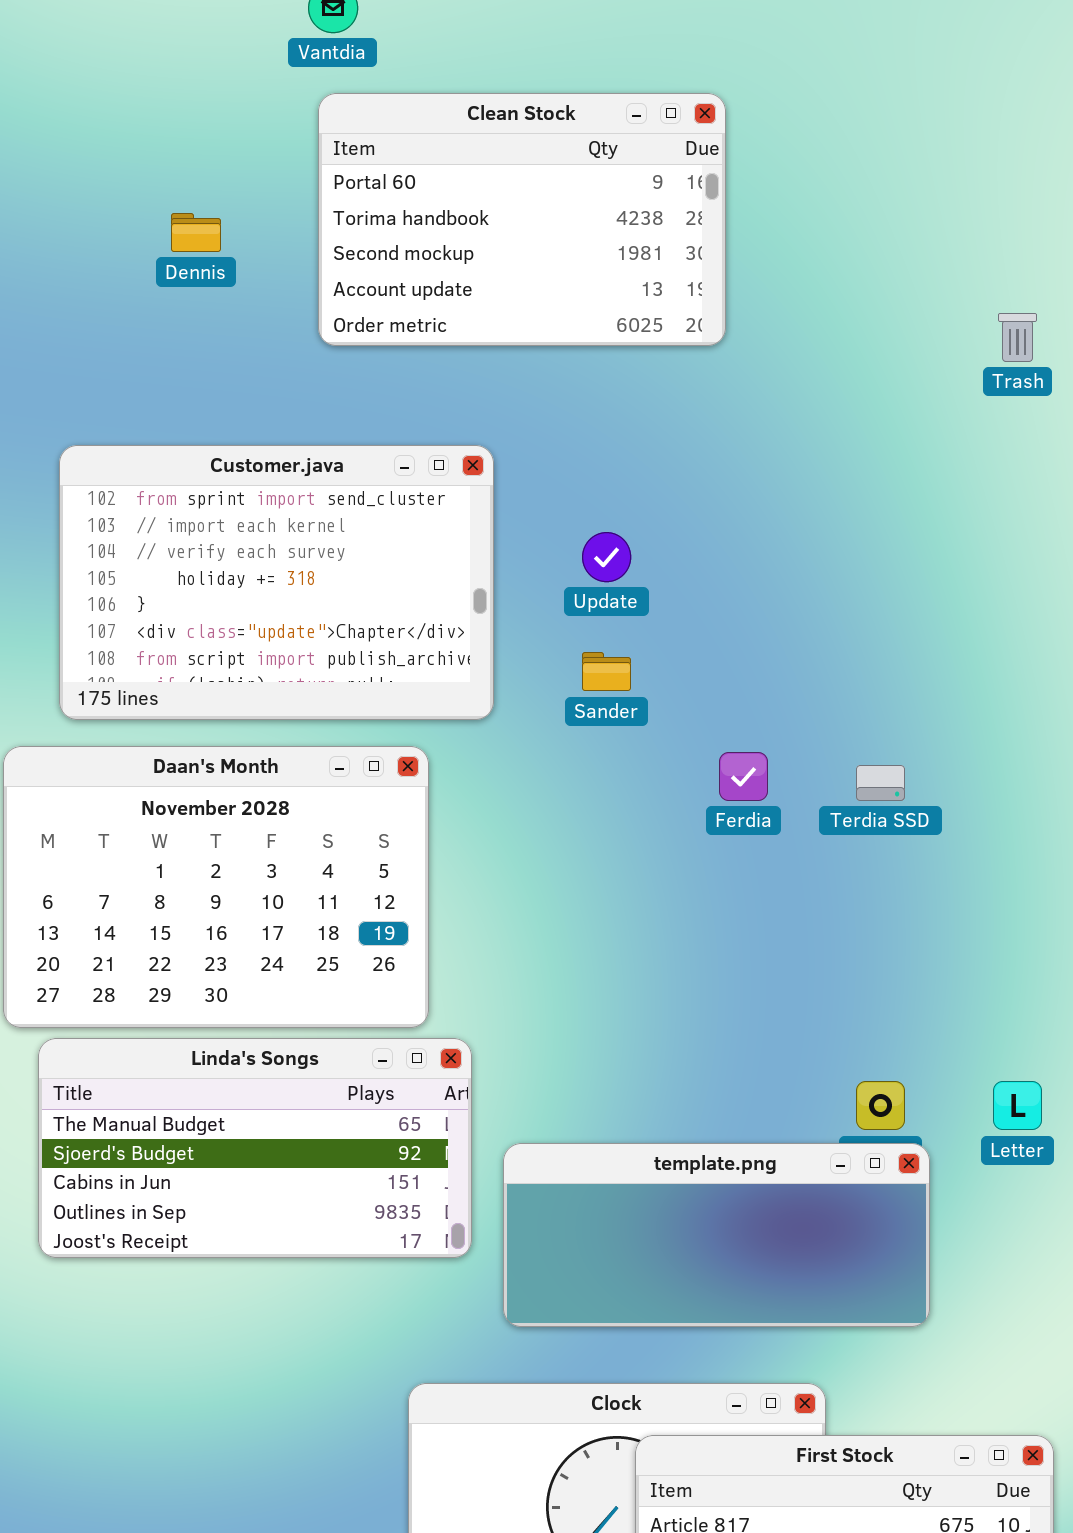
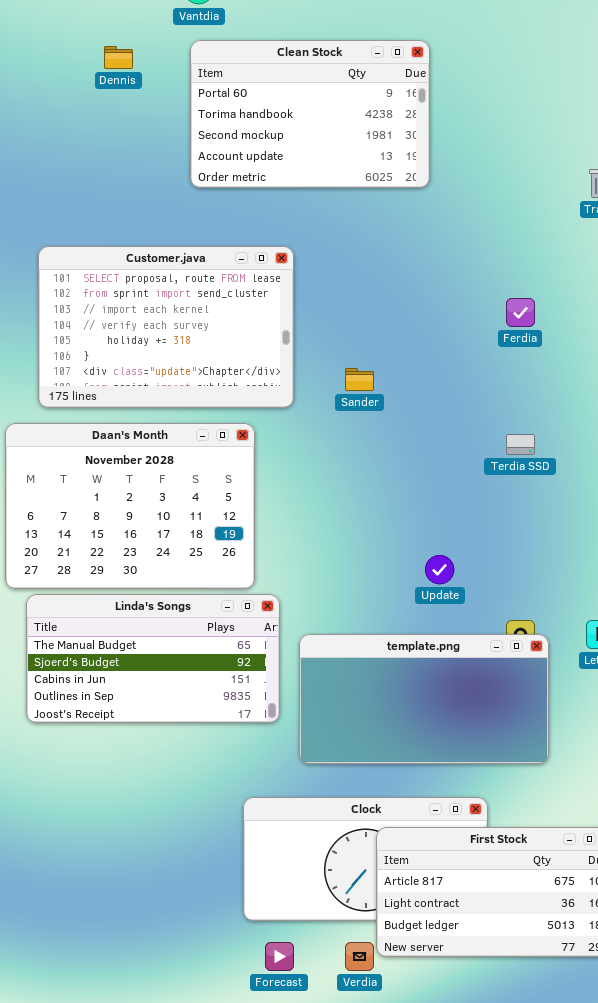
Dennis: [171,213,221,252] -> [104,46,133,69], moved
Customer.java: [59,445,494,720] -> [38,246,294,408], scrolled up 1 row
Update: [582,532,631,582] -> [425,555,454,584], moved
Ferdia: [719,752,768,801] -> [506,298,535,327], moved
template.png: [503,1143,930,1327] -> [299,634,549,764], resized

